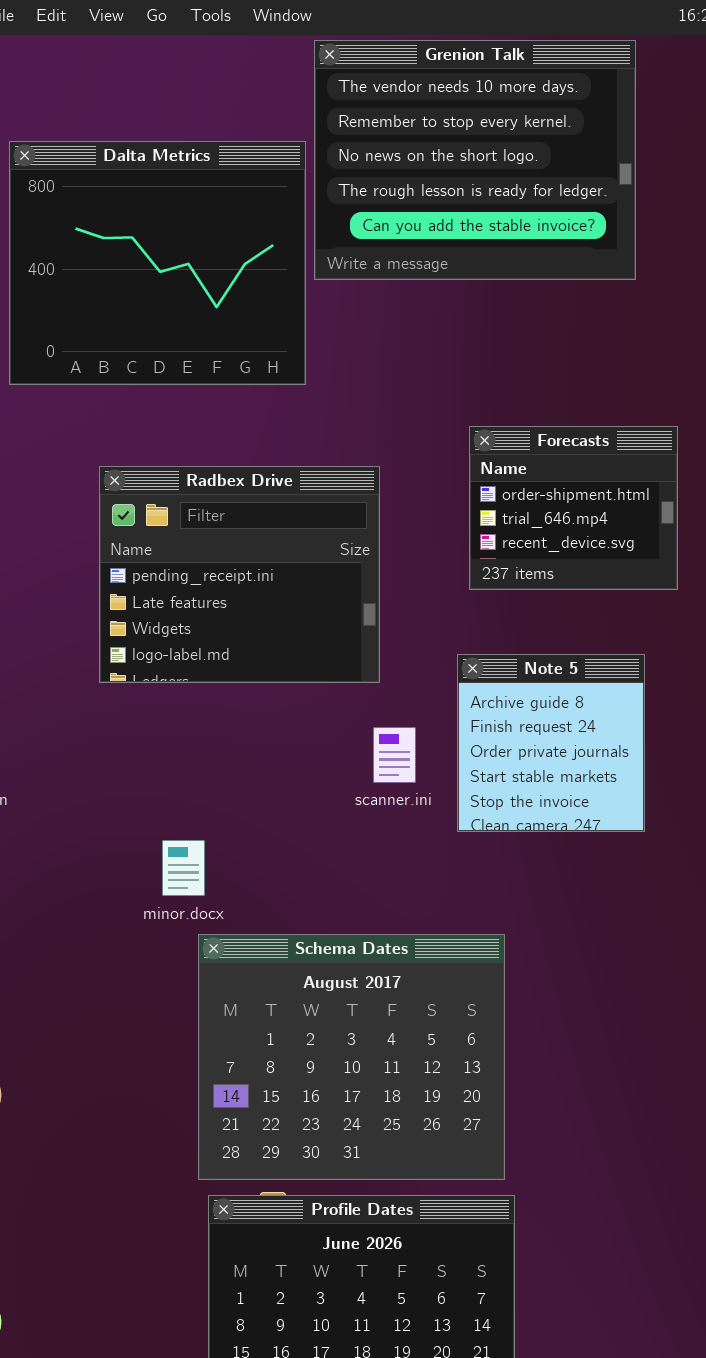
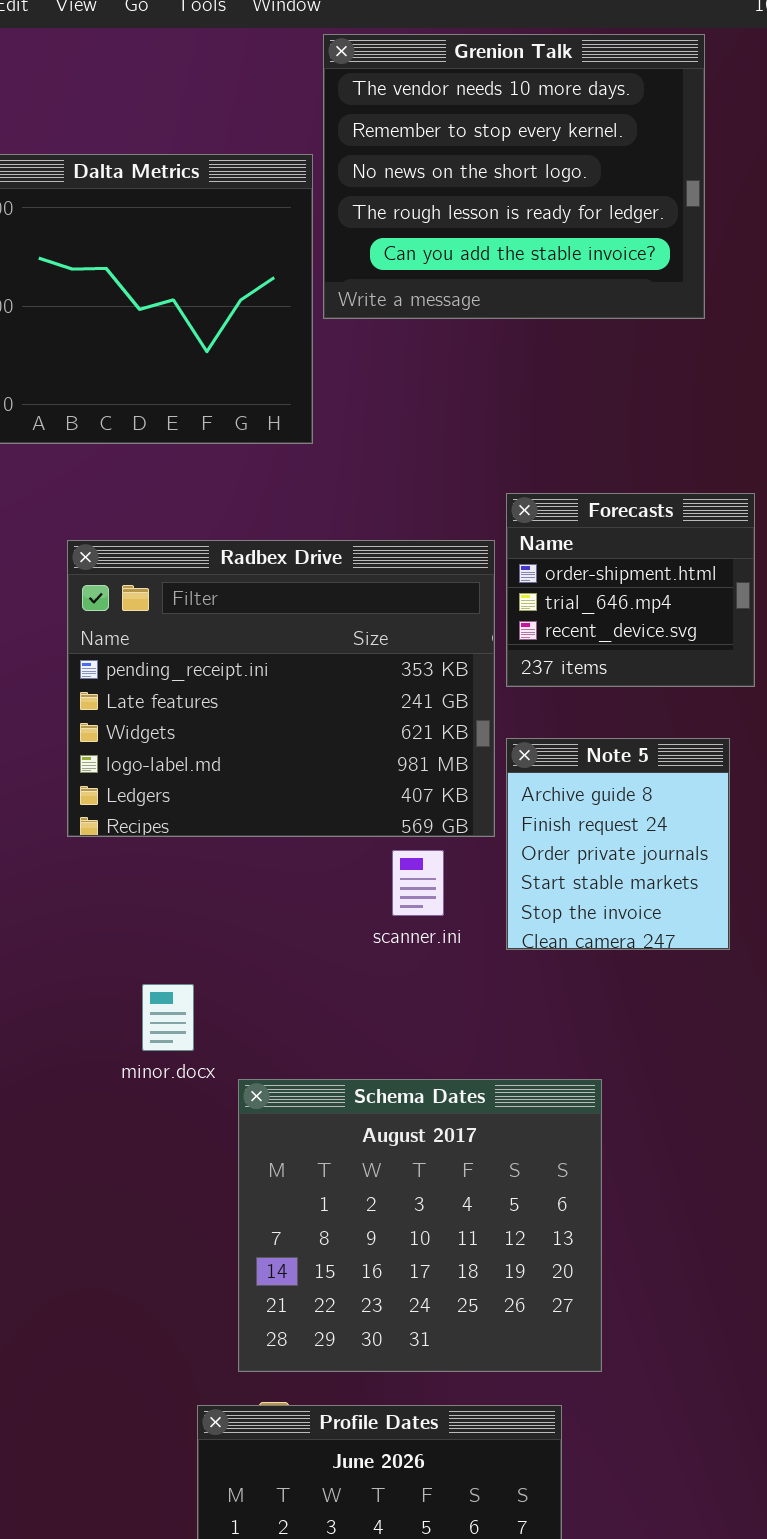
Radbex Drive: [99,466,380,683] -> [67,540,495,837], resized
Note 5: [457,654,645,832] -> [506,738,730,950], moved
Schema Dates: [198,934,505,1180] -> [238,1079,602,1372], moved

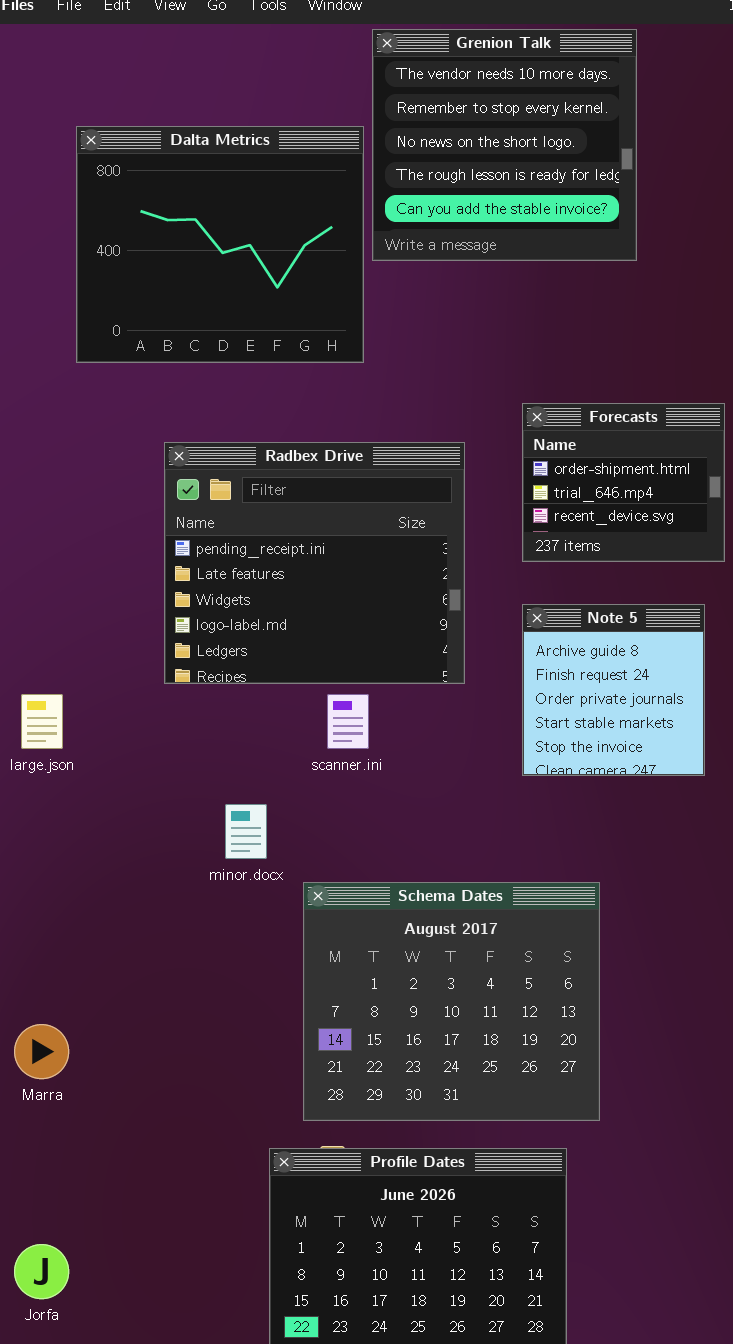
Grenion Talk: [323,34,705,319] -> [372,29,637,261], resized
Radbex Drive: [67,540,495,837] -> [164,442,465,684], resized
scanner.ini: [392,850,444,916] -> [327,694,369,749], moved

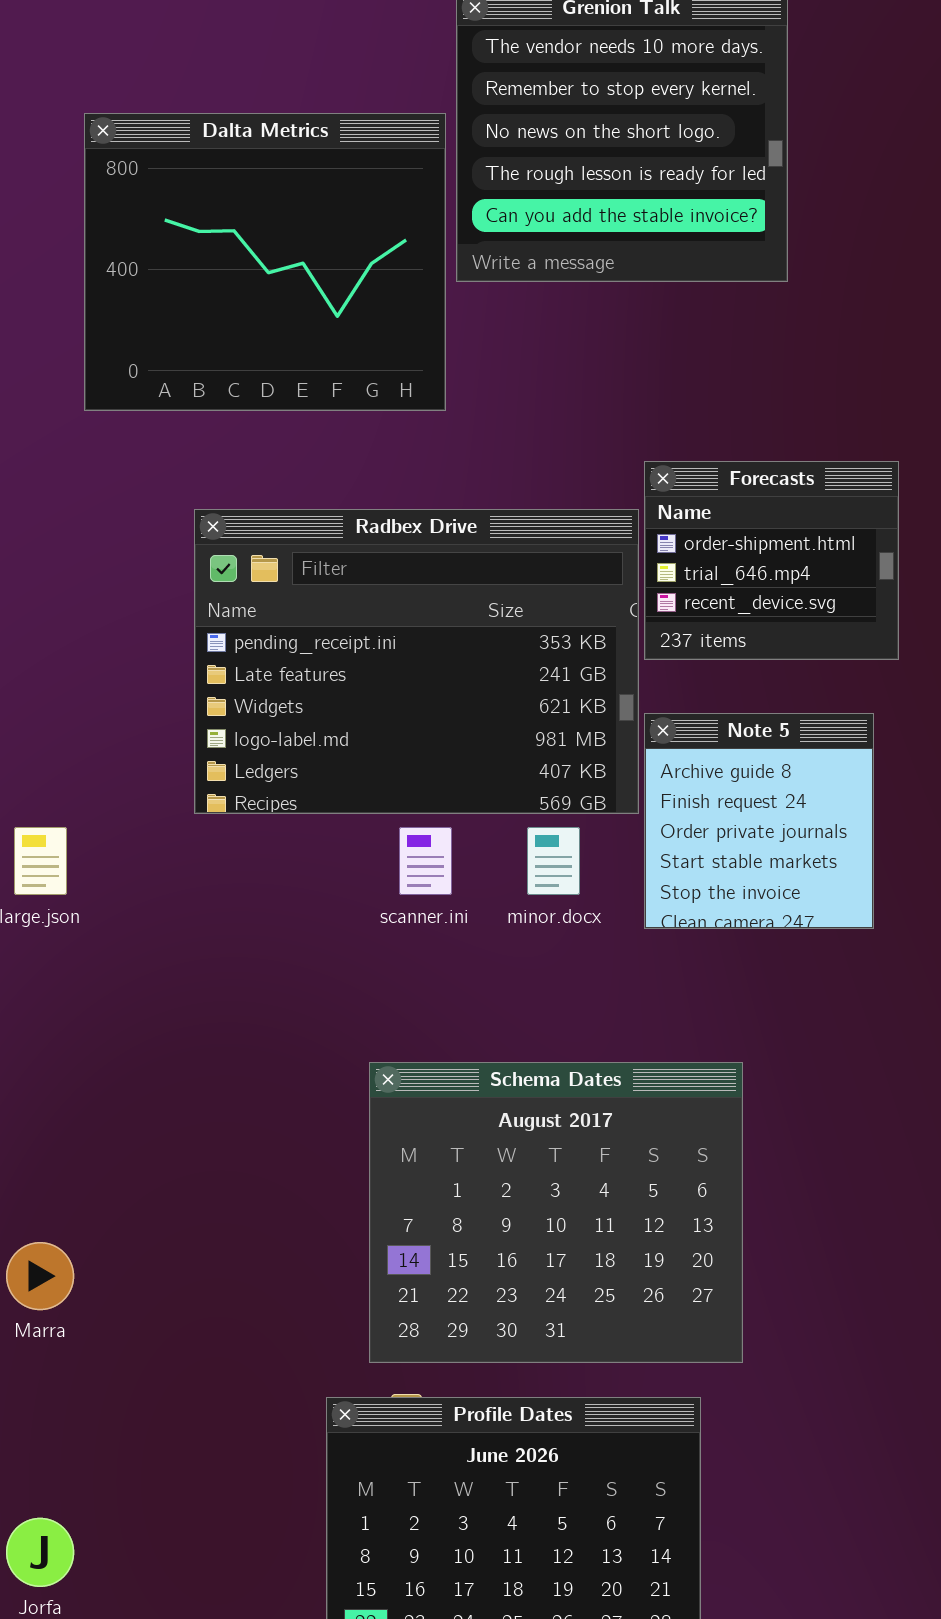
Radbex Drive: [164,442,465,684] -> [194,509,639,814], resized
minor.docx: [225,804,267,859] -> [527,827,580,895], moved

